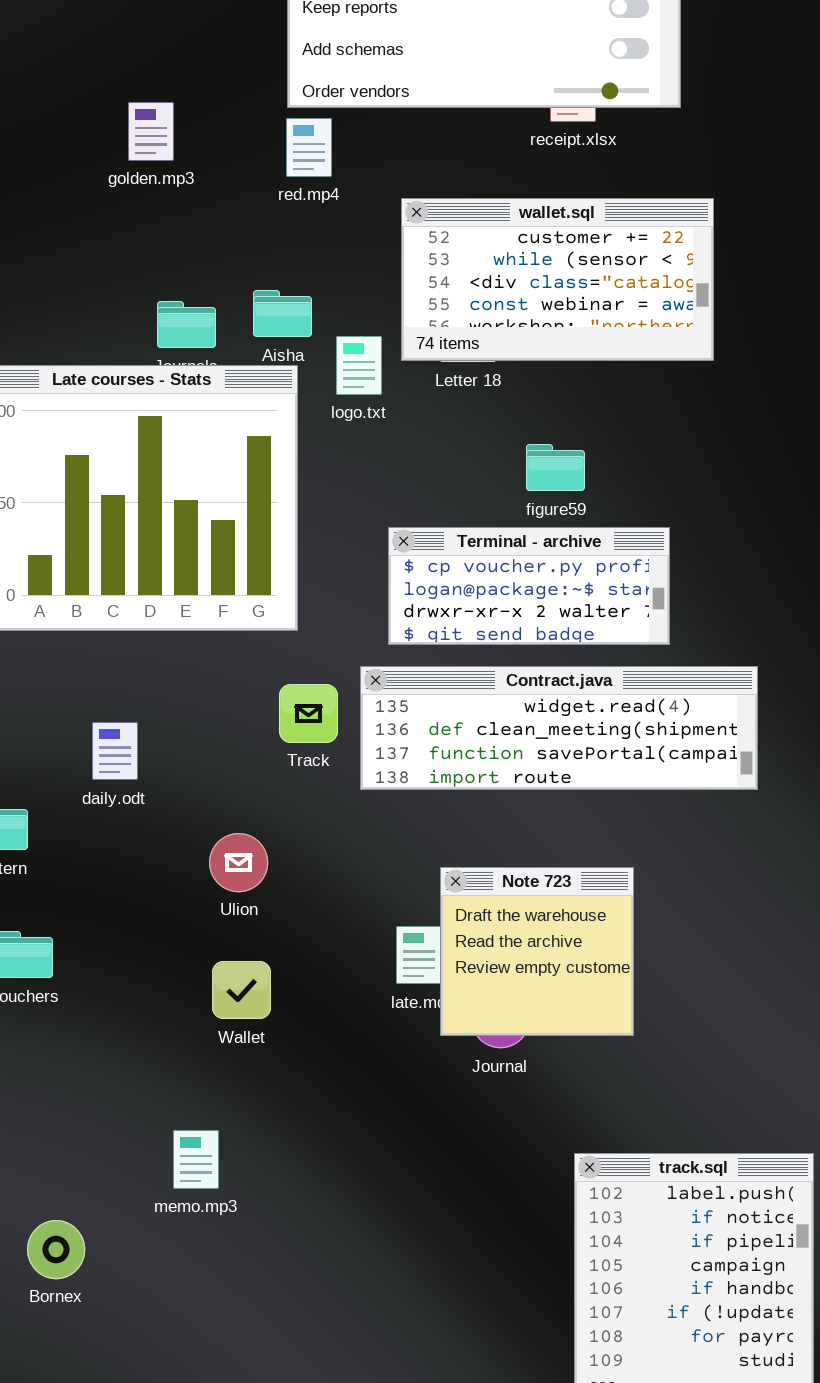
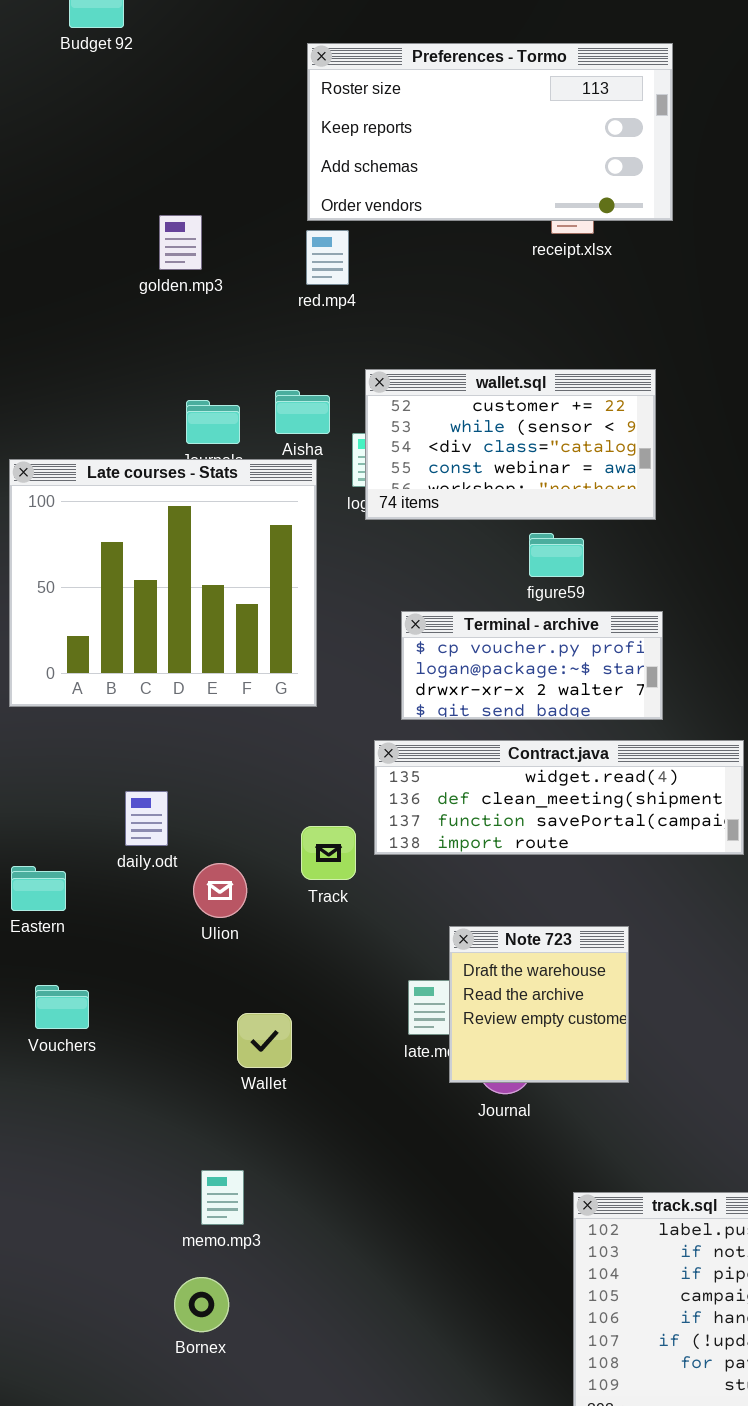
wallet.sql: [401,198,714,361] -> [365,369,656,520], moved
Track: [279,684,338,743] -> [301,826,356,880], moved
Ulion: [209,833,268,892] -> [193,863,247,918], moved
Bornex: [27,1220,85,1279] -> [174,1277,229,1332], moved

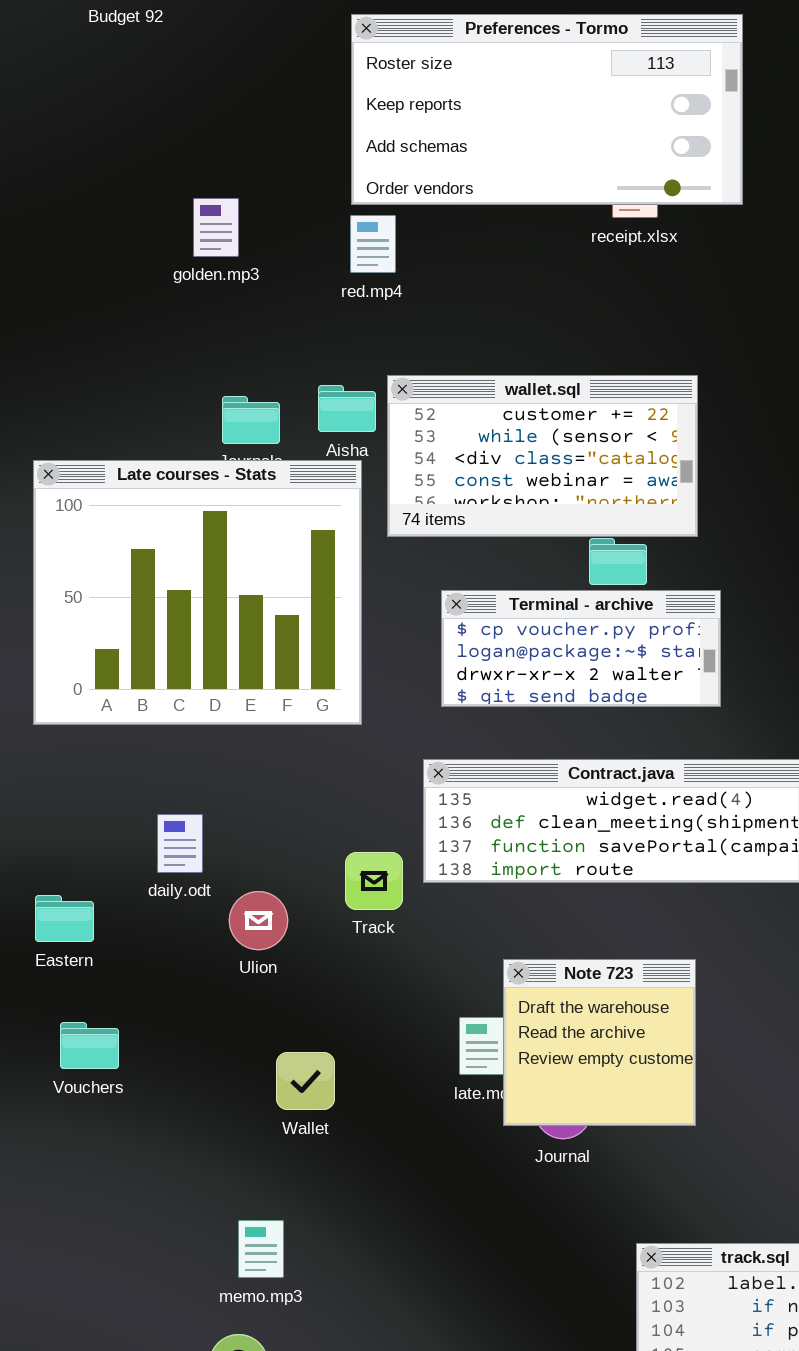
wallet.sql: [365,369,656,520] -> [387,375,698,537], moved
Terminal - archive: [401,611,663,720] -> [441,590,721,707], moved

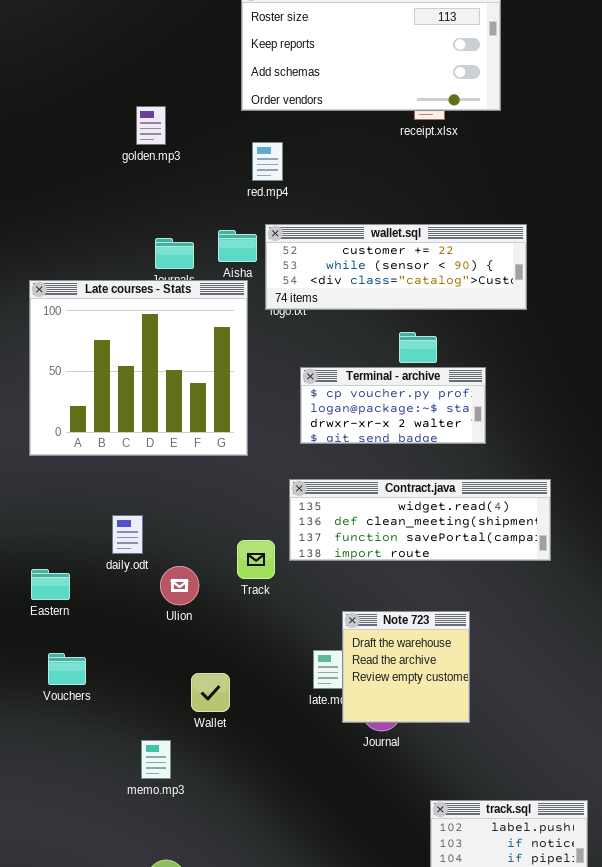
red.mp4: [350,215,396,273] -> [252,142,283,181], moved
wallet.sql: [387,375,698,537] -> [265,224,527,310], resized
memo.mp3: [238,1220,284,1278] -> [141,740,171,779], moved

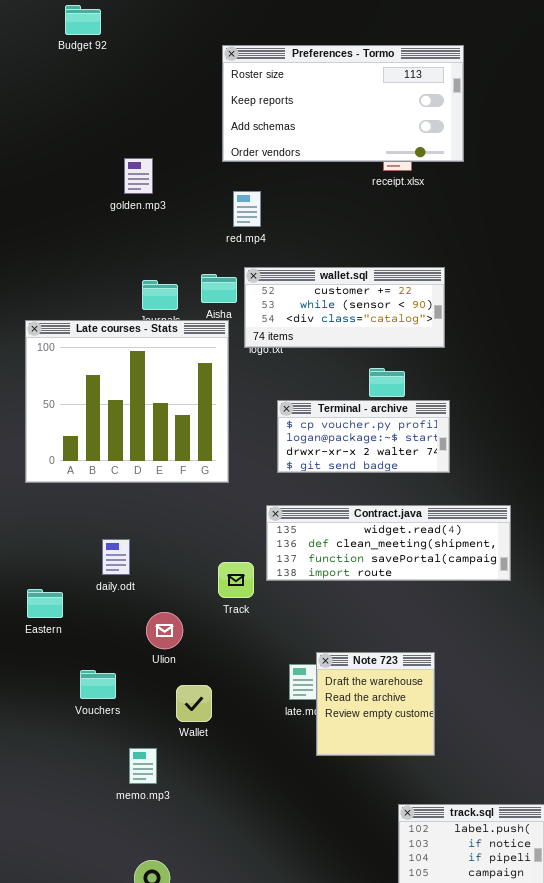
wallet.sql: [265,224,527,310] -> [244,267,445,348], resized
Ulion: [160,566,199,605] -> [146,612,183,649], moved
Note 723: [342,611,470,723] -> [316,652,435,756], moved
Vouchers: [48,653,86,685] -> [80,670,116,699], moved

